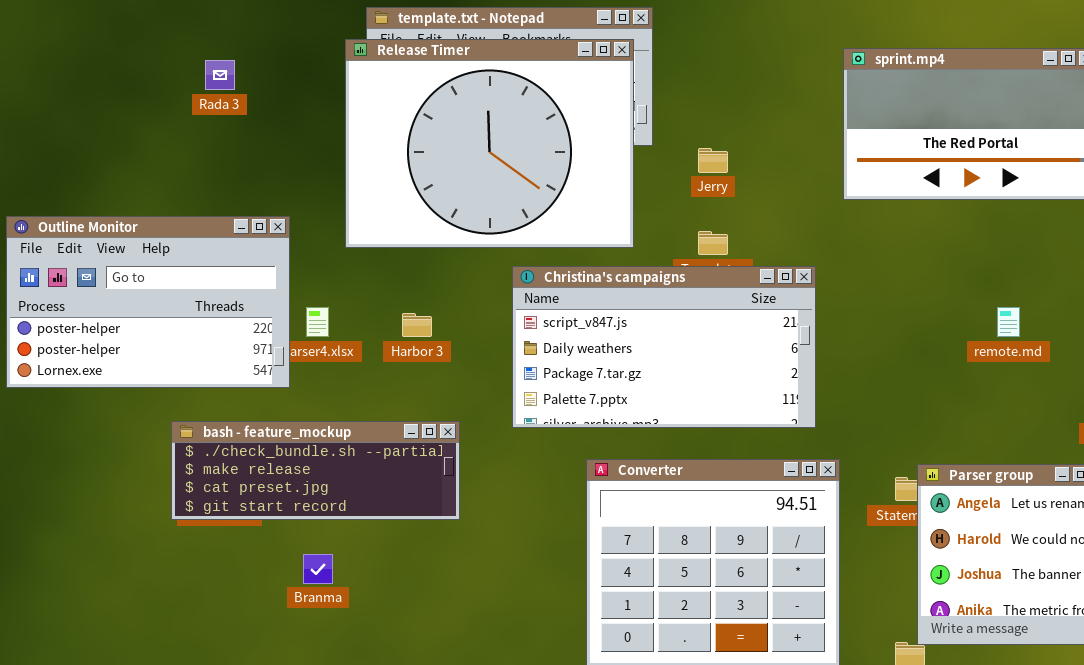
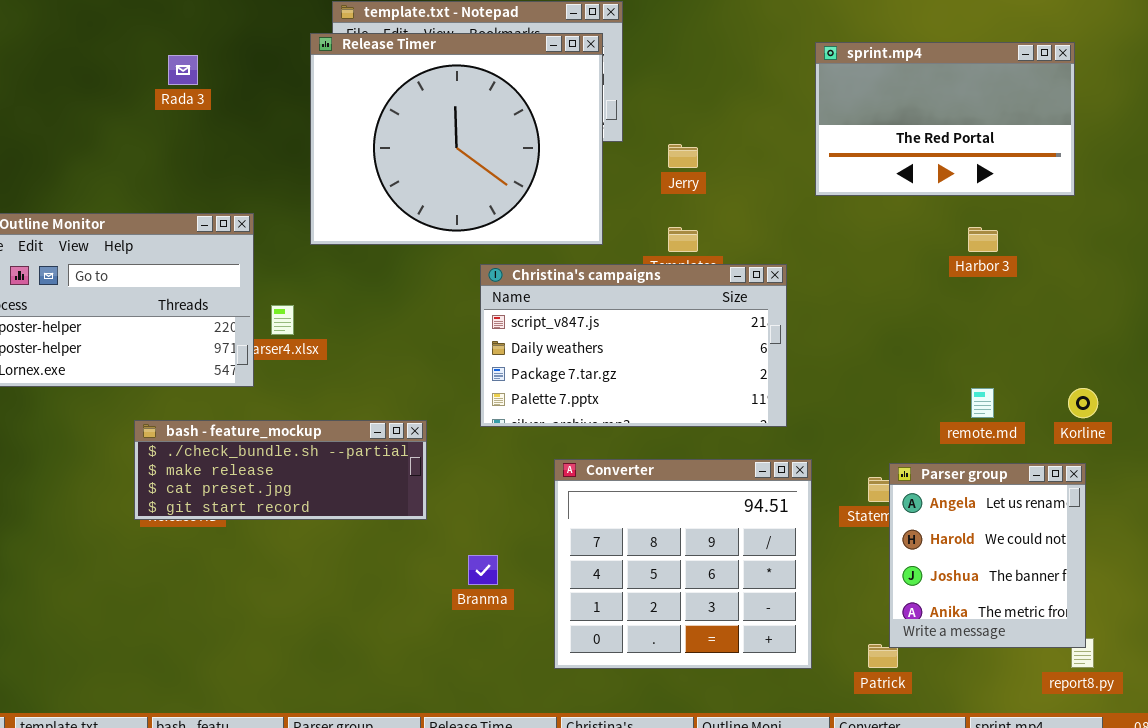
remote.md: [997,307,1020,337] -> [971,388,994,418], moved
Harbor 3: [402,313,432,337] -> [968,227,998,252], moved
Branma: [303,554,333,584] -> [468,555,498,585], moved

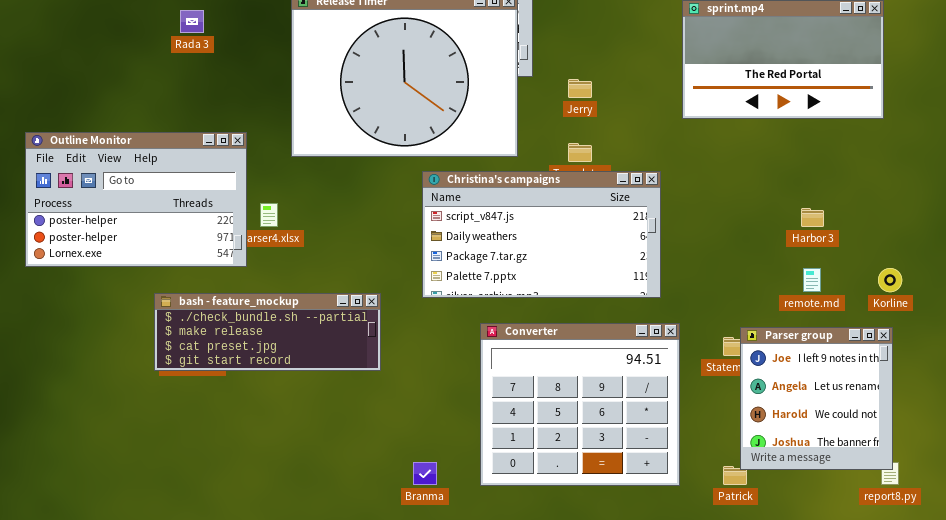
Harbor 3: [968,227,998,252] -> [801,208,824,227], moved
Parser group: [889,463,1086,648] -> [740,327,893,470], scrolled up 1 row
Branma: [468,555,498,585] -> [413,462,437,485], moved

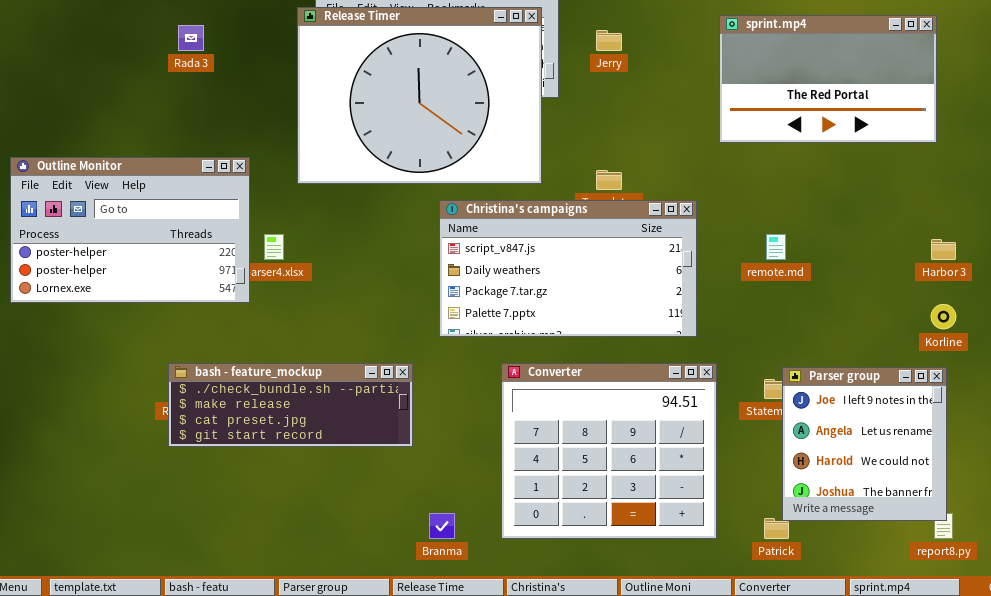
Jerry: [568,79,592,98] -> [596,30,622,51], moved
Harbor 3: [801,208,824,227] -> [931,239,956,260], moved
remote.md: [803,268,821,292] -> [766,234,786,260], moved
bash - feature_mockup: [154,293,381,371] -> [168,363,413,447], moved

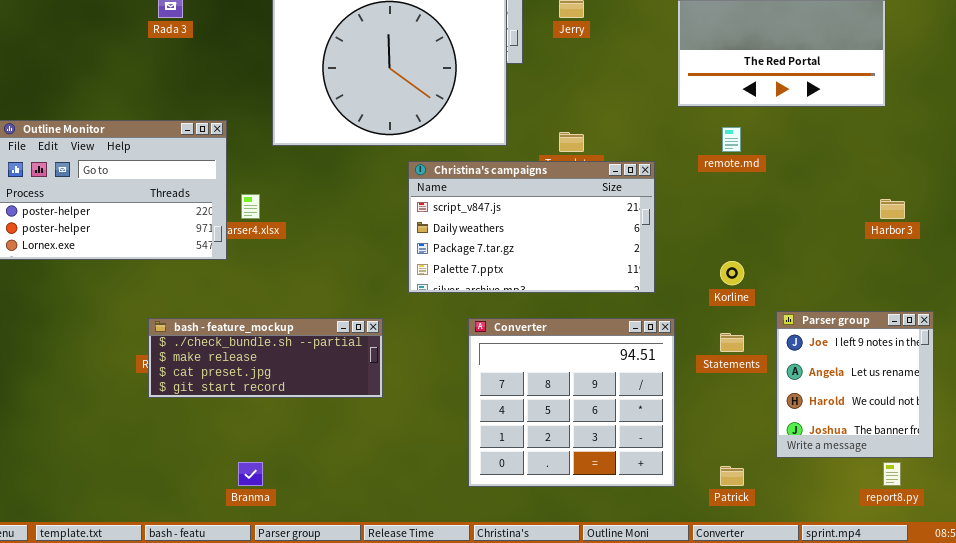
remote.md: [766,234,786,260] -> [722,127,741,152], moved
Korline: [931,304,956,329] -> [720,261,744,285], moved
Parser group: [782,367,947,521] -> [776,311,934,458], moved
Branma: [429,513,455,539] -> [238,462,263,486], moved

